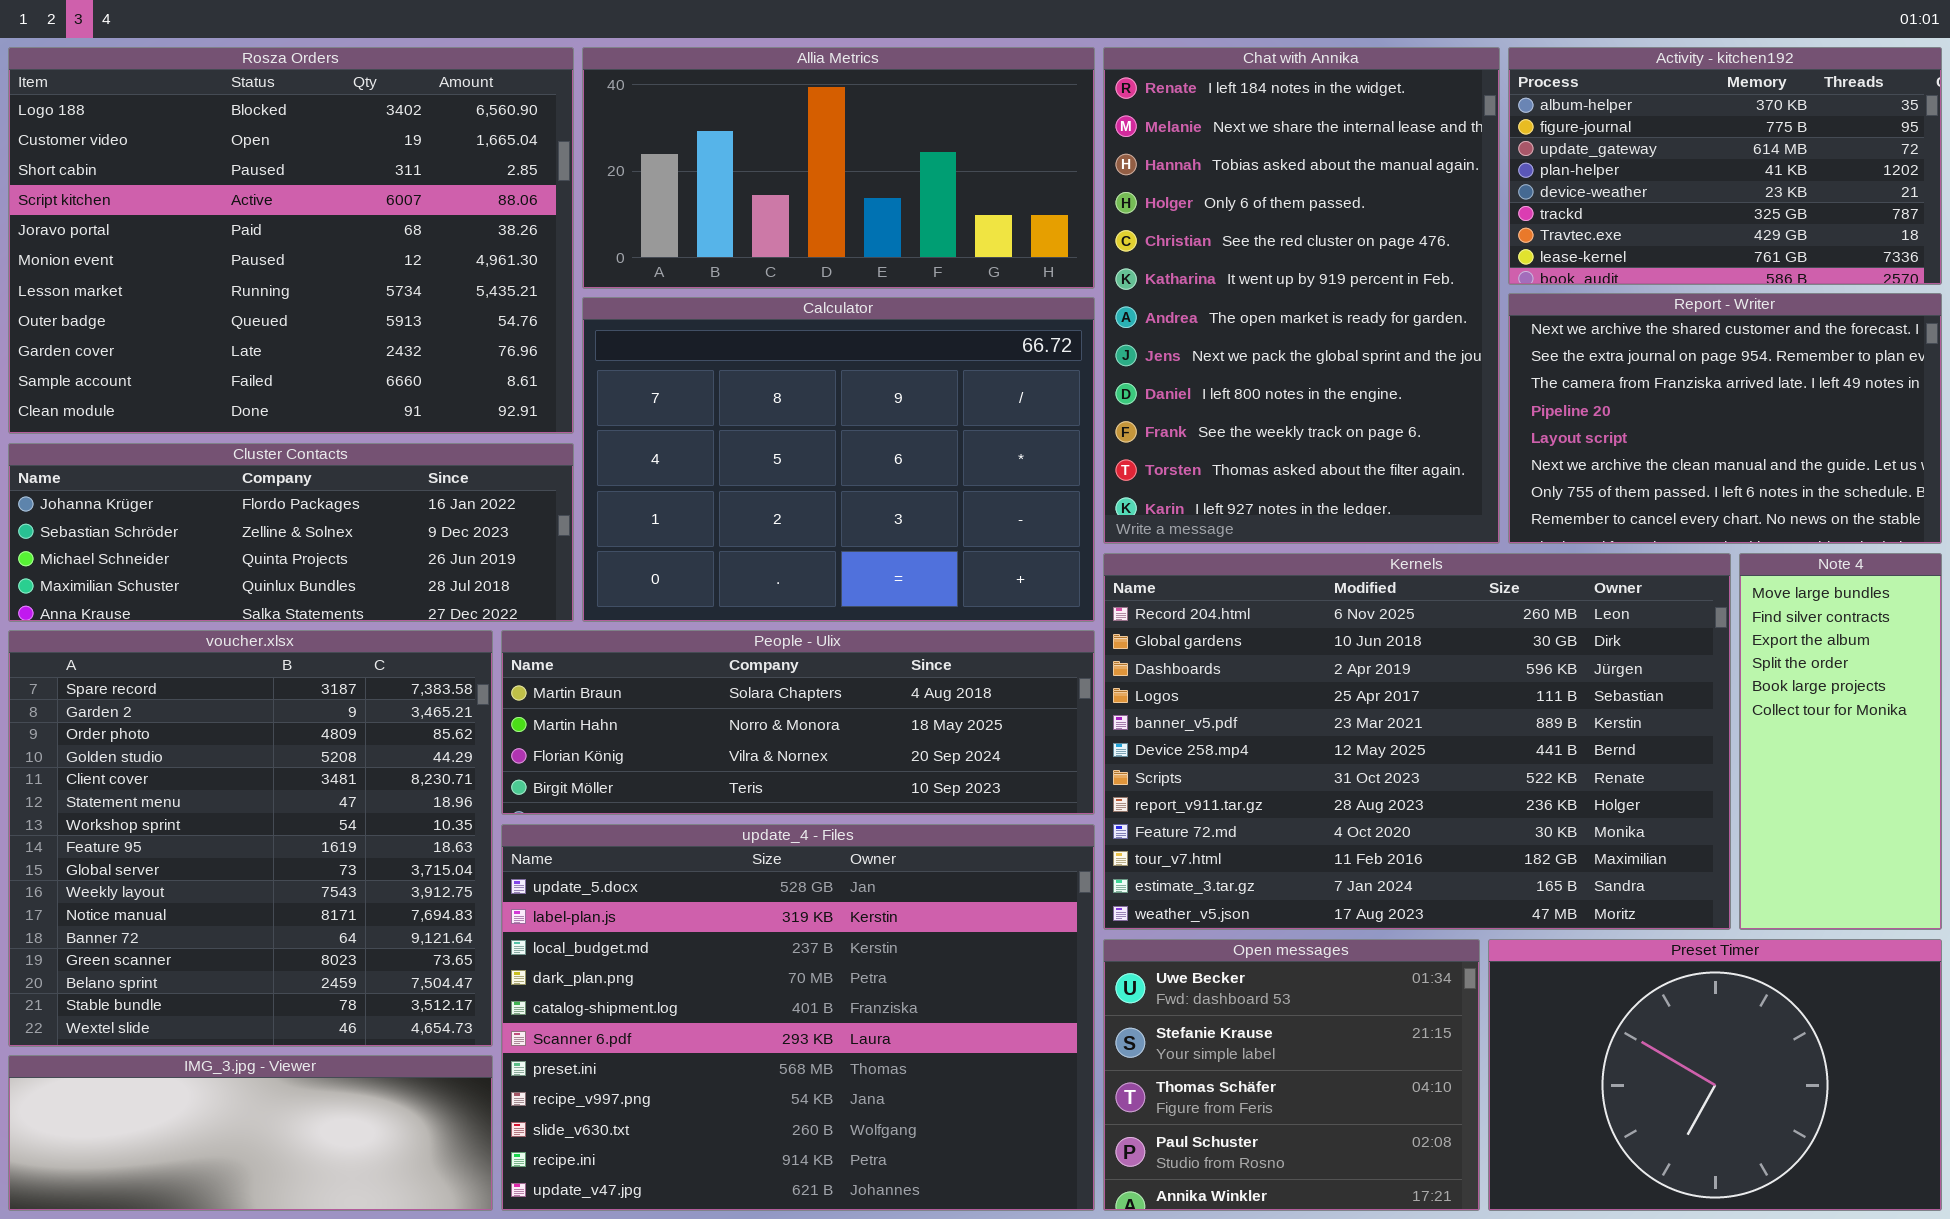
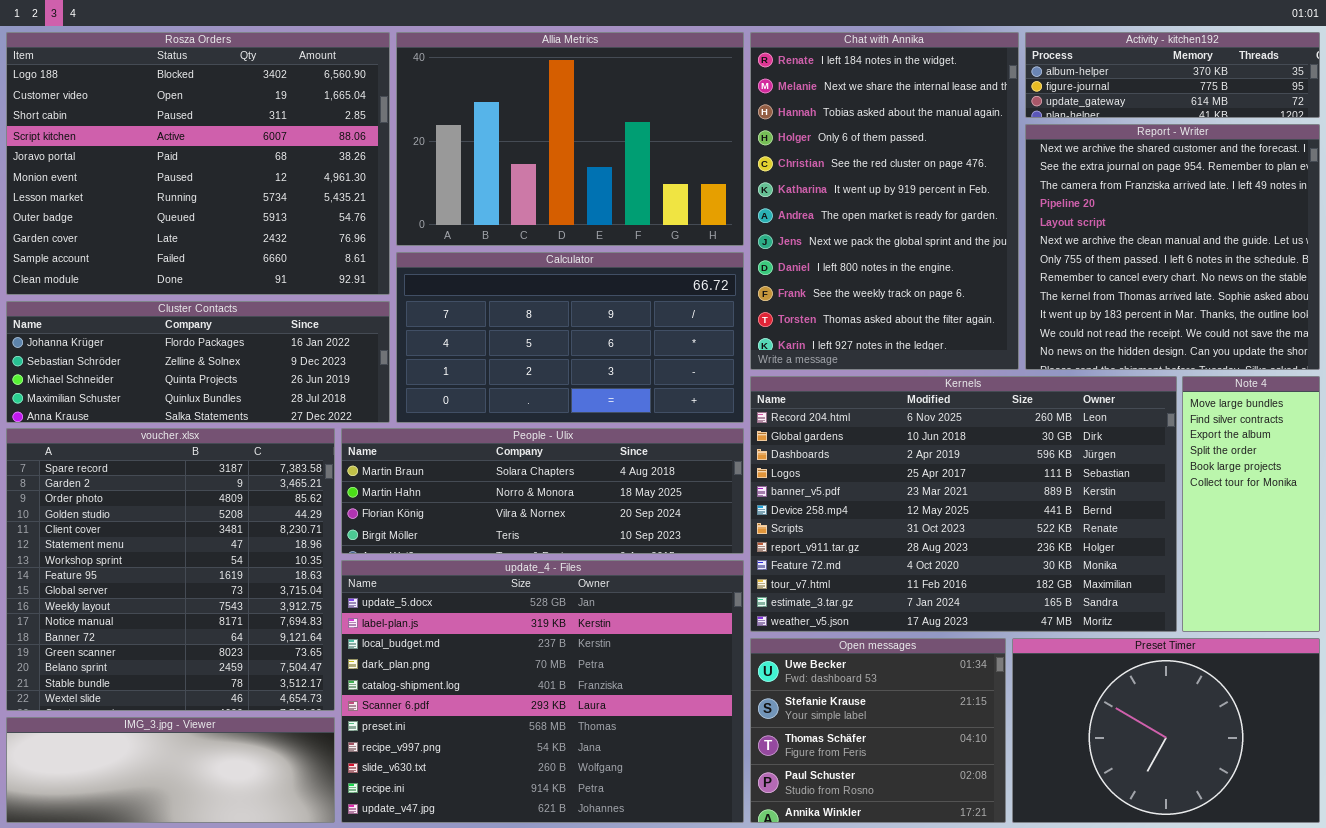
Allia Metrics: [582,47,1095,289] -> [396,32,744,246], resized
Activity - kitchen192: [1508,47,1942,285] -> [1025,32,1320,118], resized
Report - Writer: [1508,293,1942,544] -> [1025,124,1320,370], resized
Calculator: [582,297,1095,622] -> [396,252,744,423], resized

